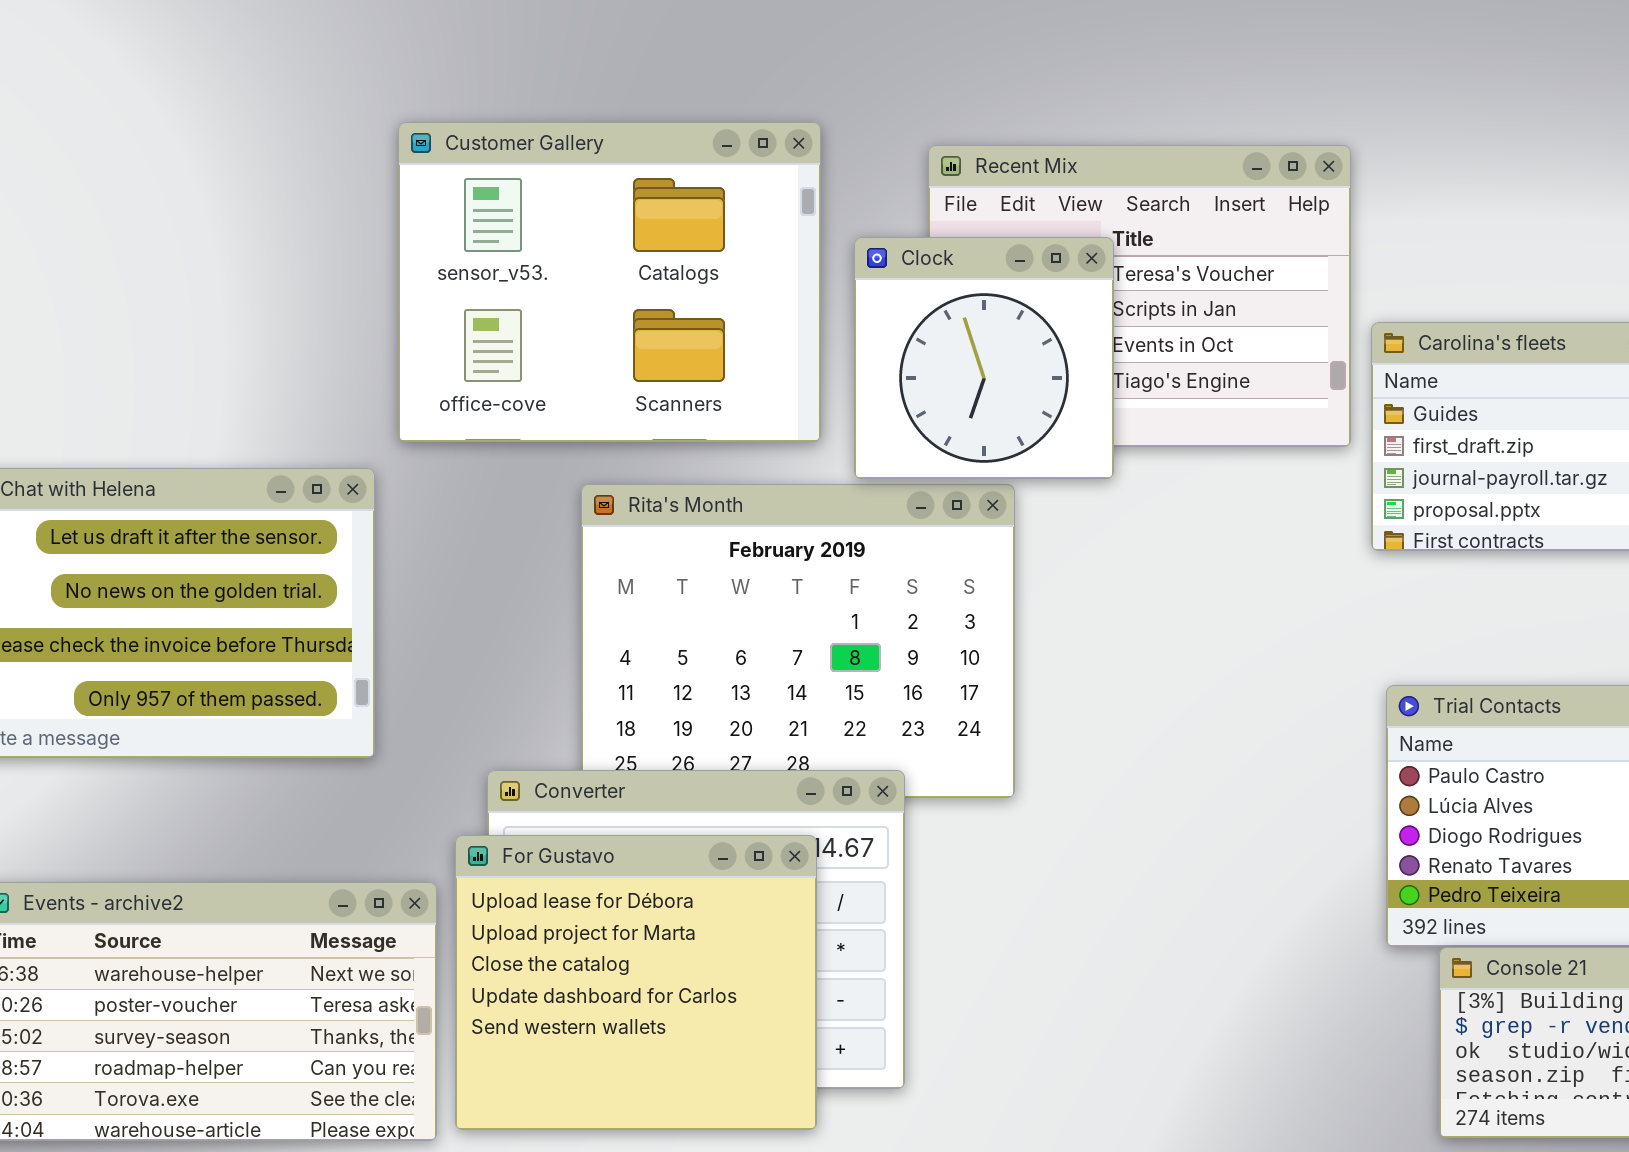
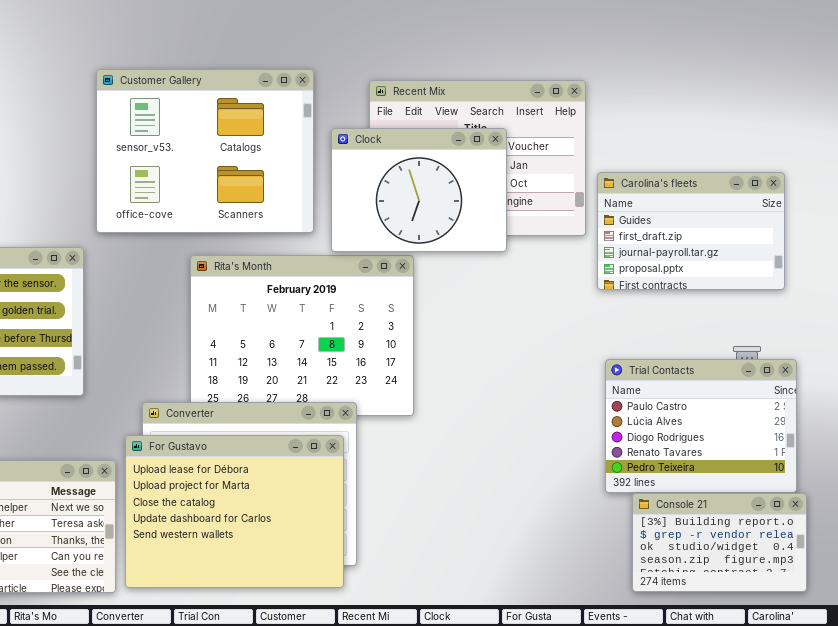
Clock: [854,237,1114,479] -> [331,128,507,252], resized
For Gustavo: [455,835,817,1130] -> [125,435,344,588], resized

